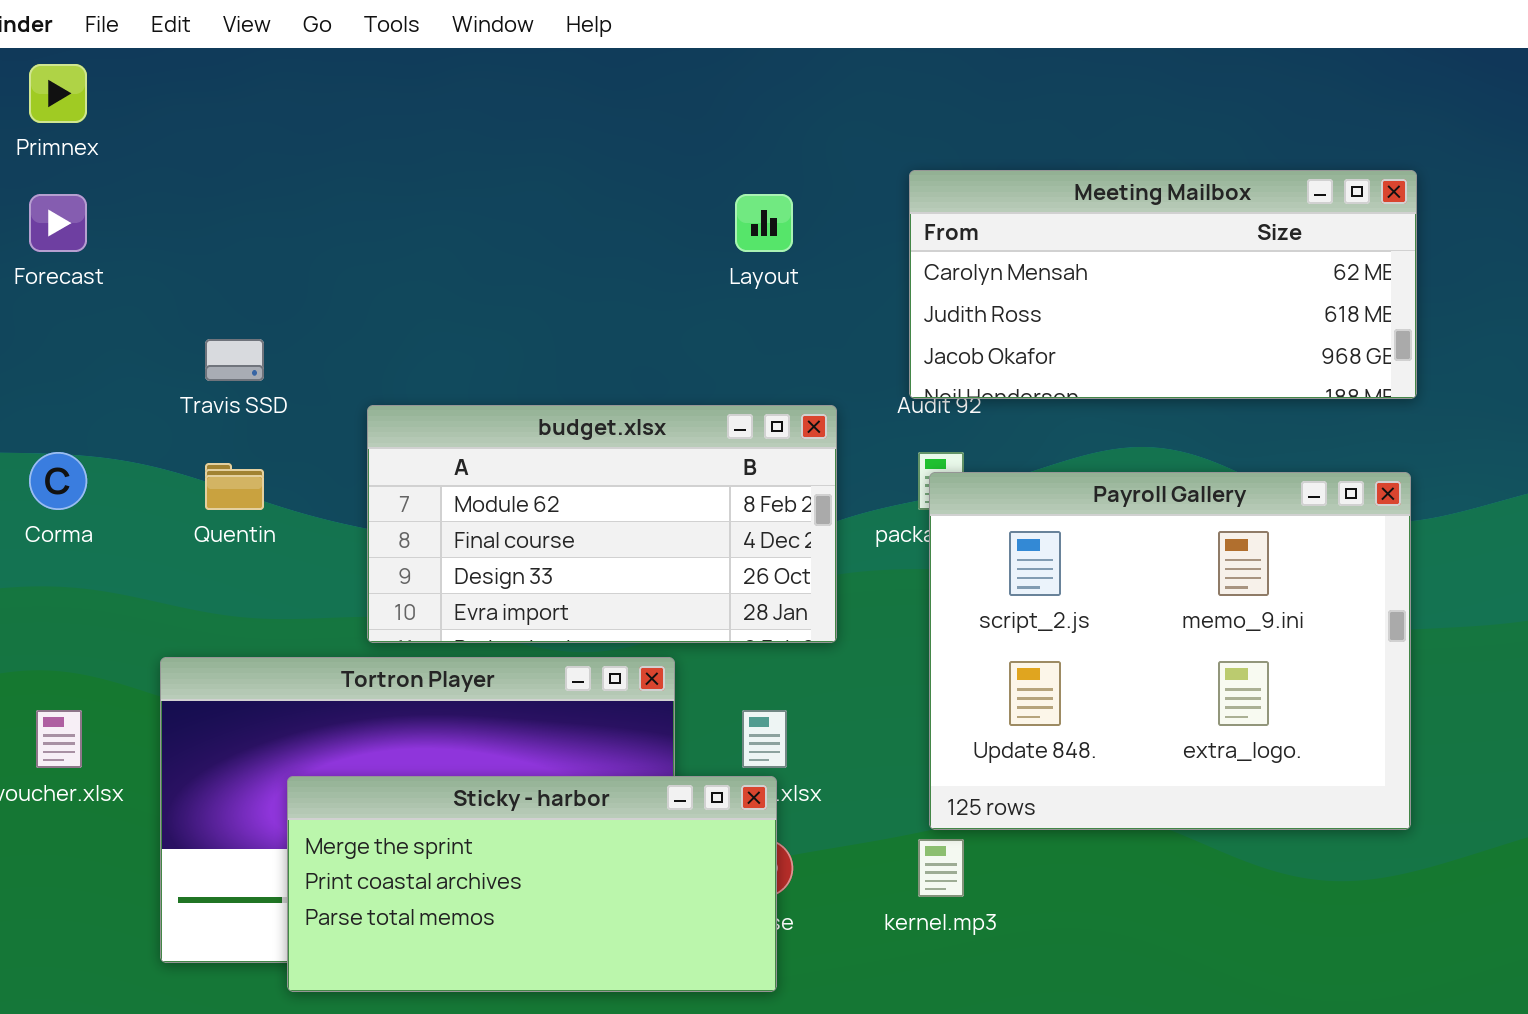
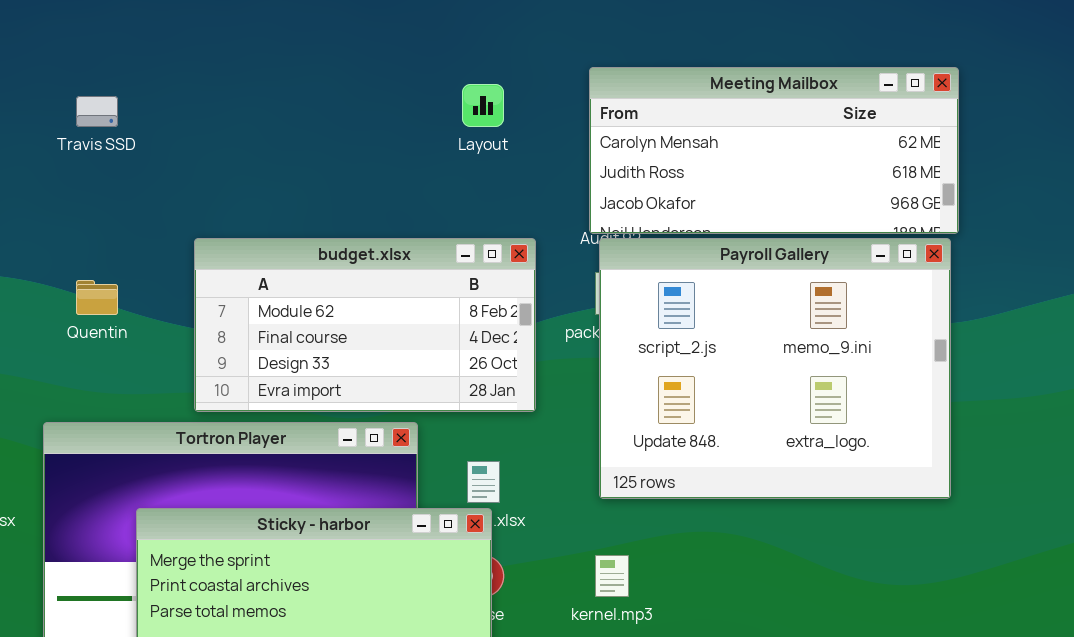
Travis SSD: [205,339,264,381] -> [76,96,118,127], moved
Payroll Gallery: [929,472,1411,830] -> [599,238,951,499], moved

